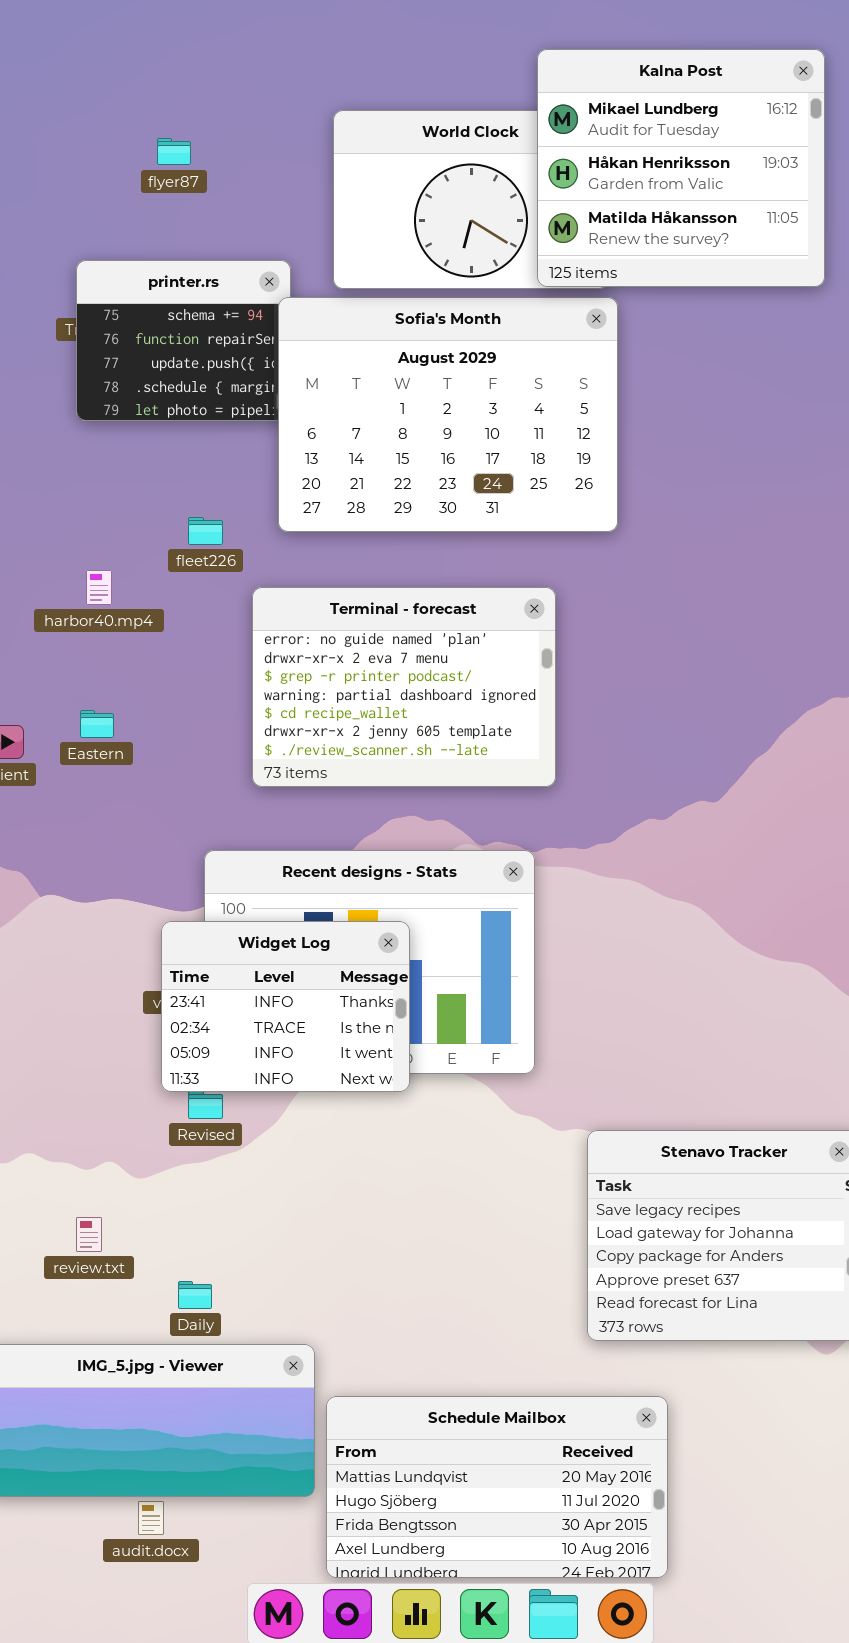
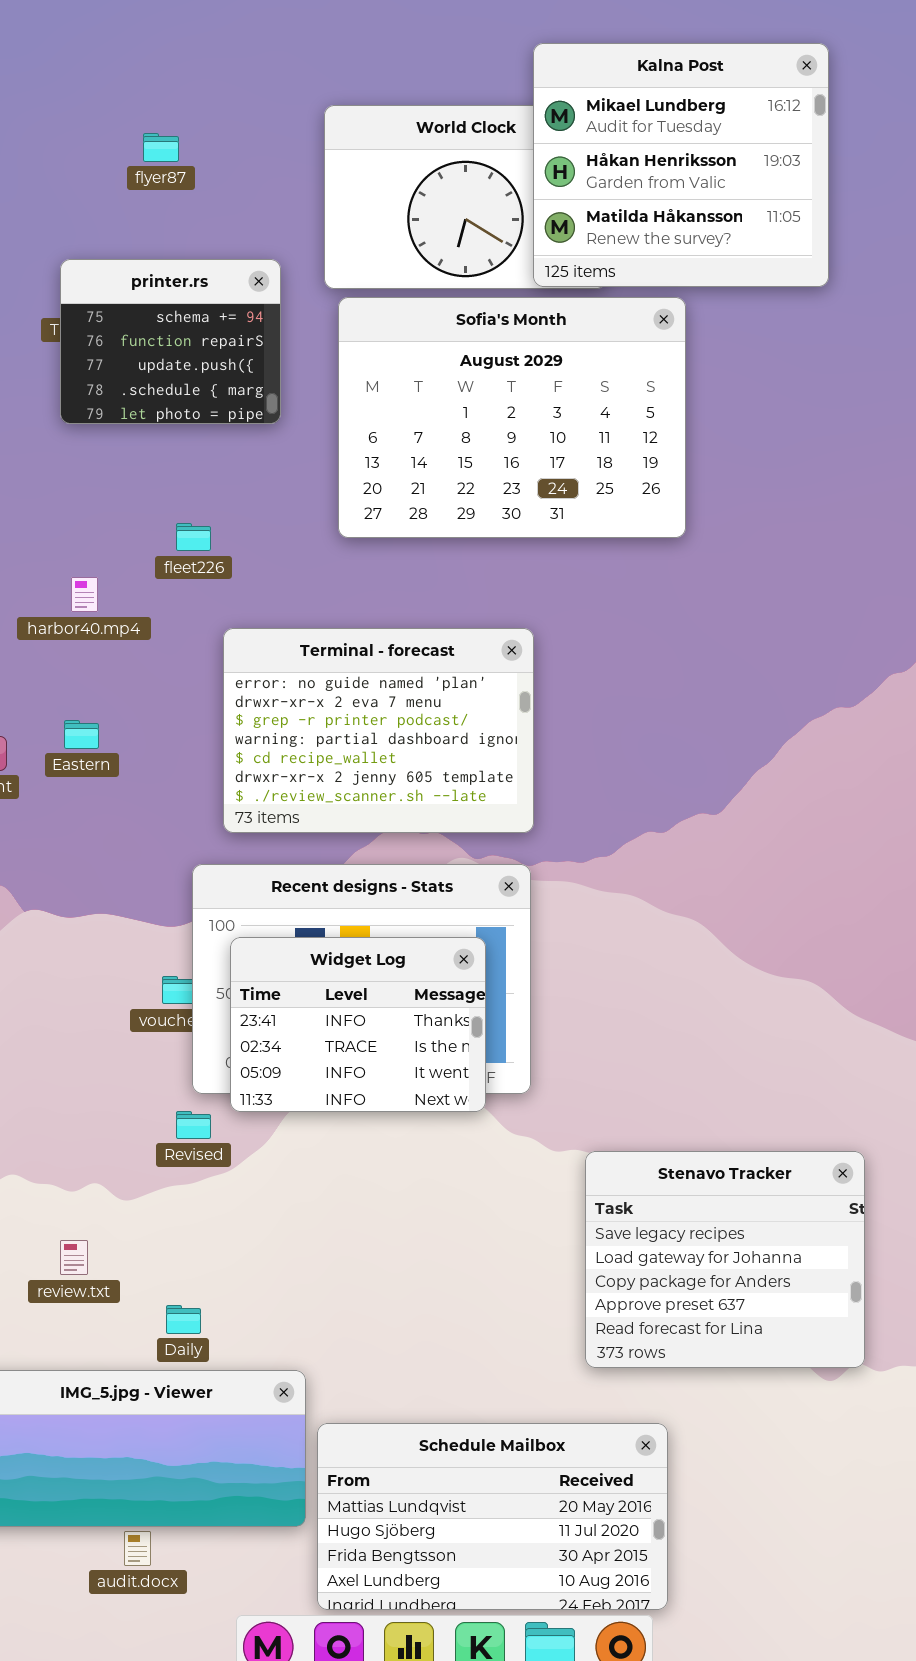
Sofia's Month: [278,297,618,532] -> [338,297,686,538], moved
Terminal - forecast: [252,587,556,787] -> [223,628,534,833], moved
Widget Log: [161,921,410,1092] -> [230,937,486,1112], moved

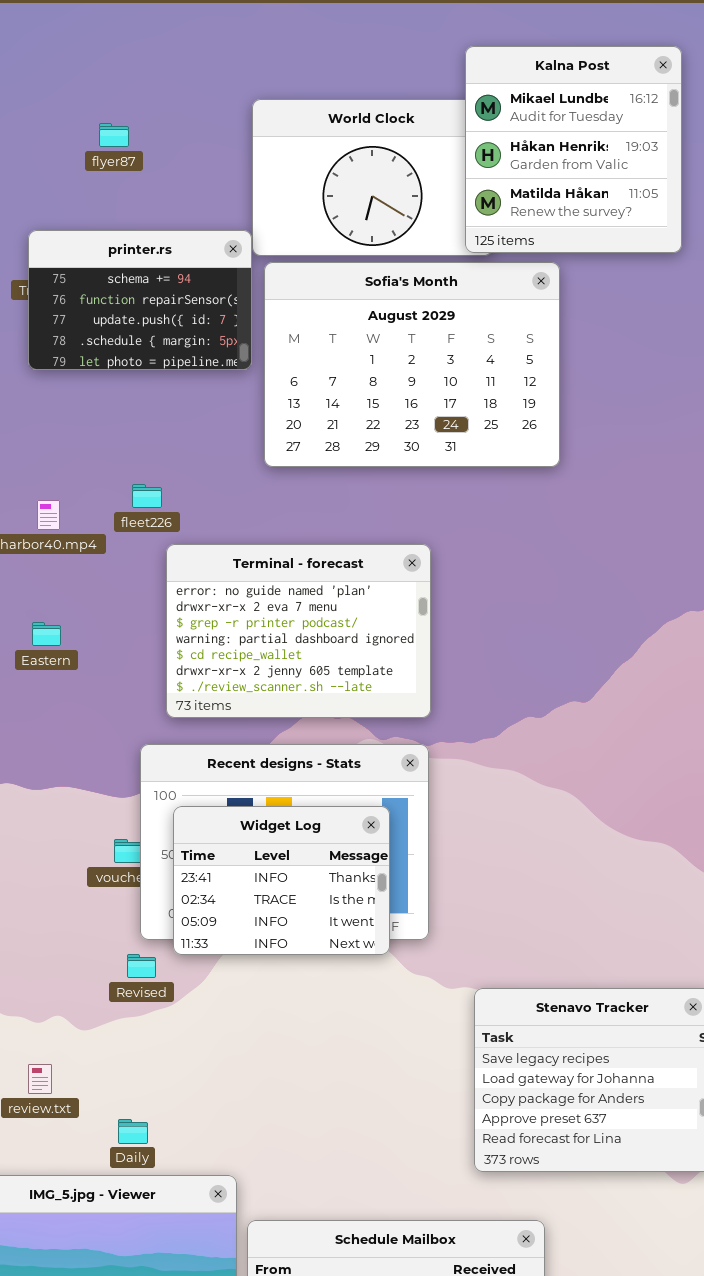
Kalna Post: [533,43,829,287] -> [465,46,682,253], resized
printer.rs: [60,259,281,424] -> [28,230,252,370], resized
fleet226: [176,523,211,551] -> [132,484,162,508], moved

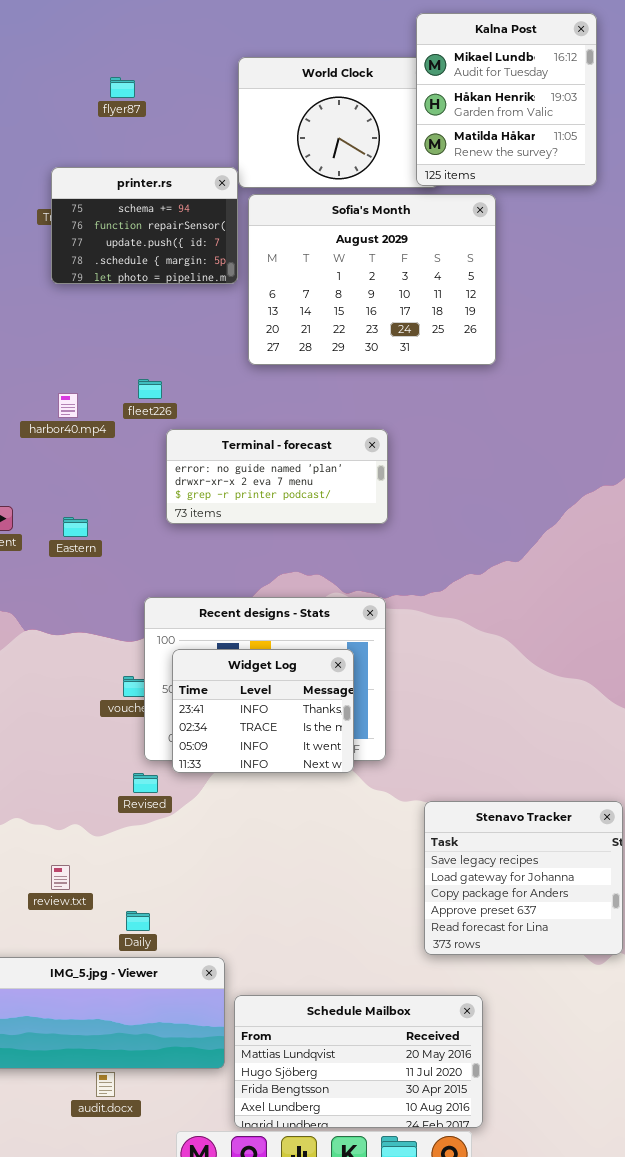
Terminal - forecast: [166,544,431,718] -> [166,429,388,524], resized
Eastern: [32,622,61,646] -> [63,517,88,537], moved

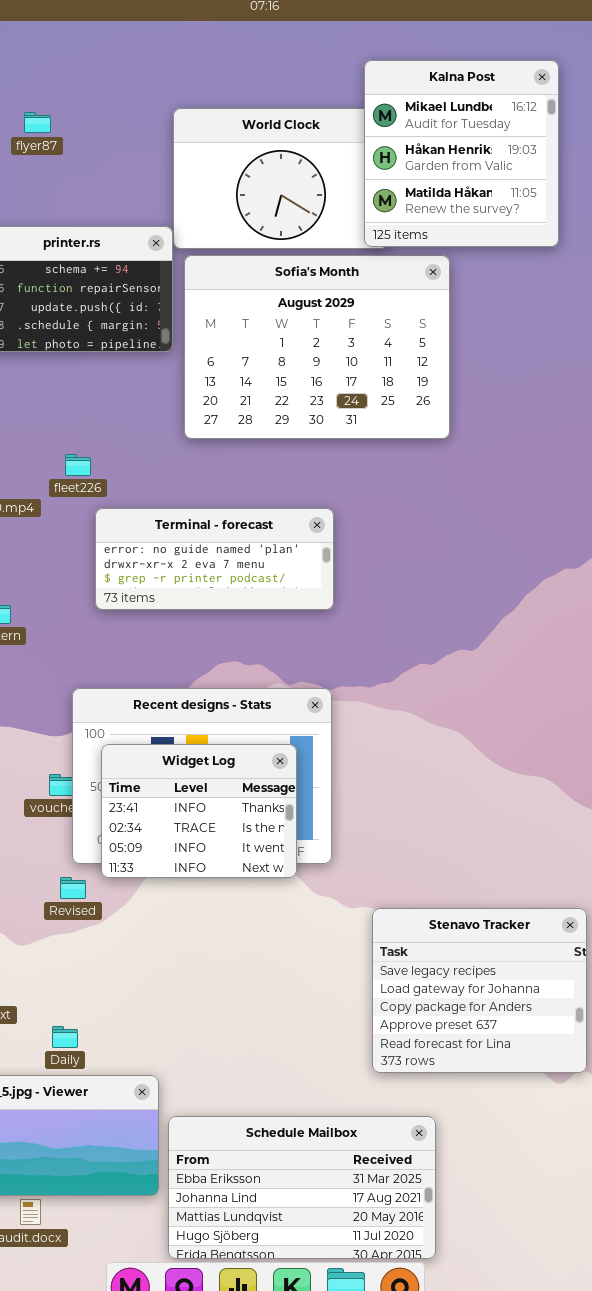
flyer87: [110,77,135,98] -> [24,112,51,133], moved
Schedule Mailbox: [234,995,483,1128] -> [168,1116,436,1259], scrolled up 2 rows

